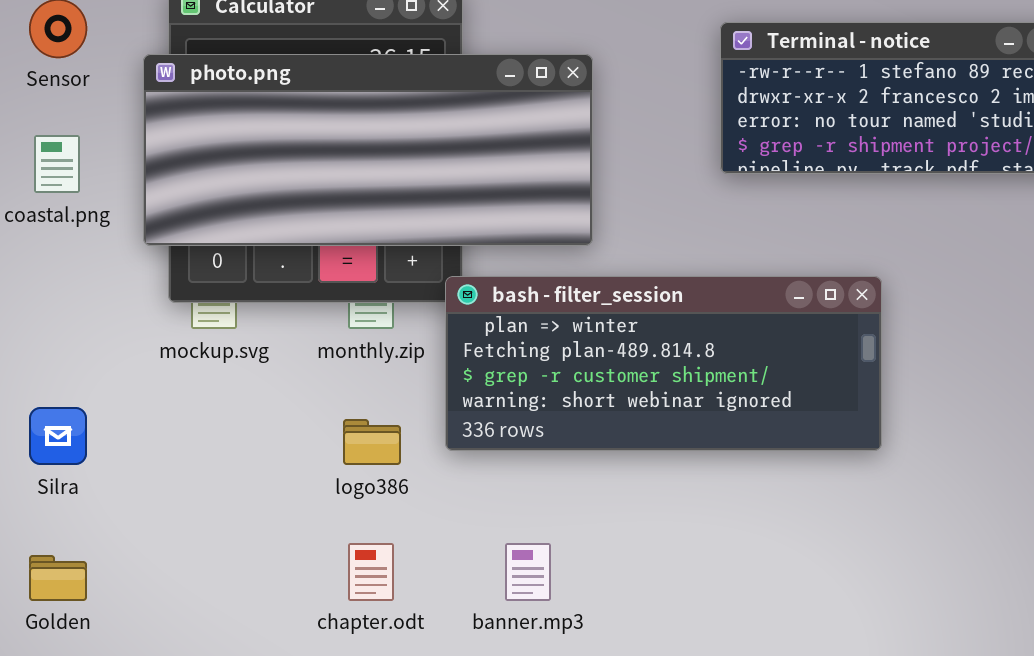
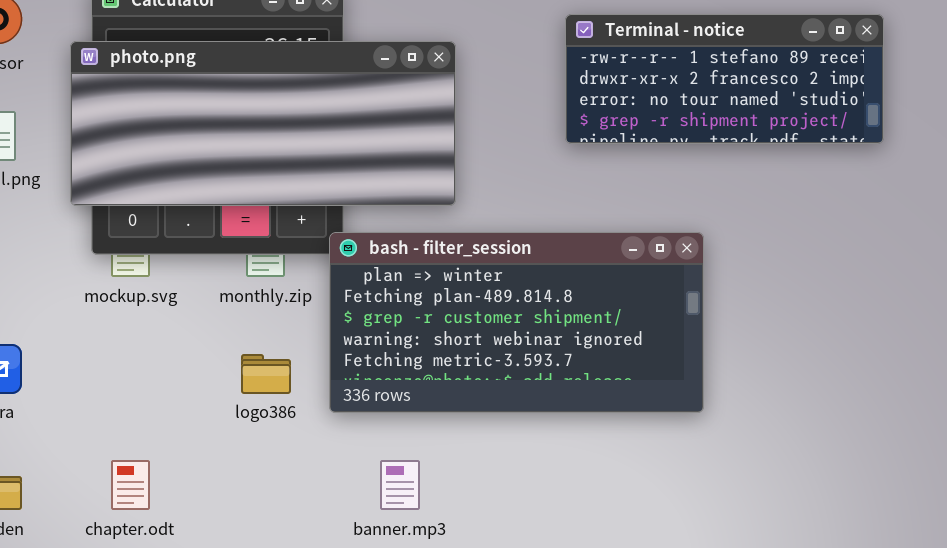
bash - filter_session: [445,276,882,451] -> [329,232,704,413], resized
chapter.odt: [348,543,394,601] -> [111,460,150,510], moved

